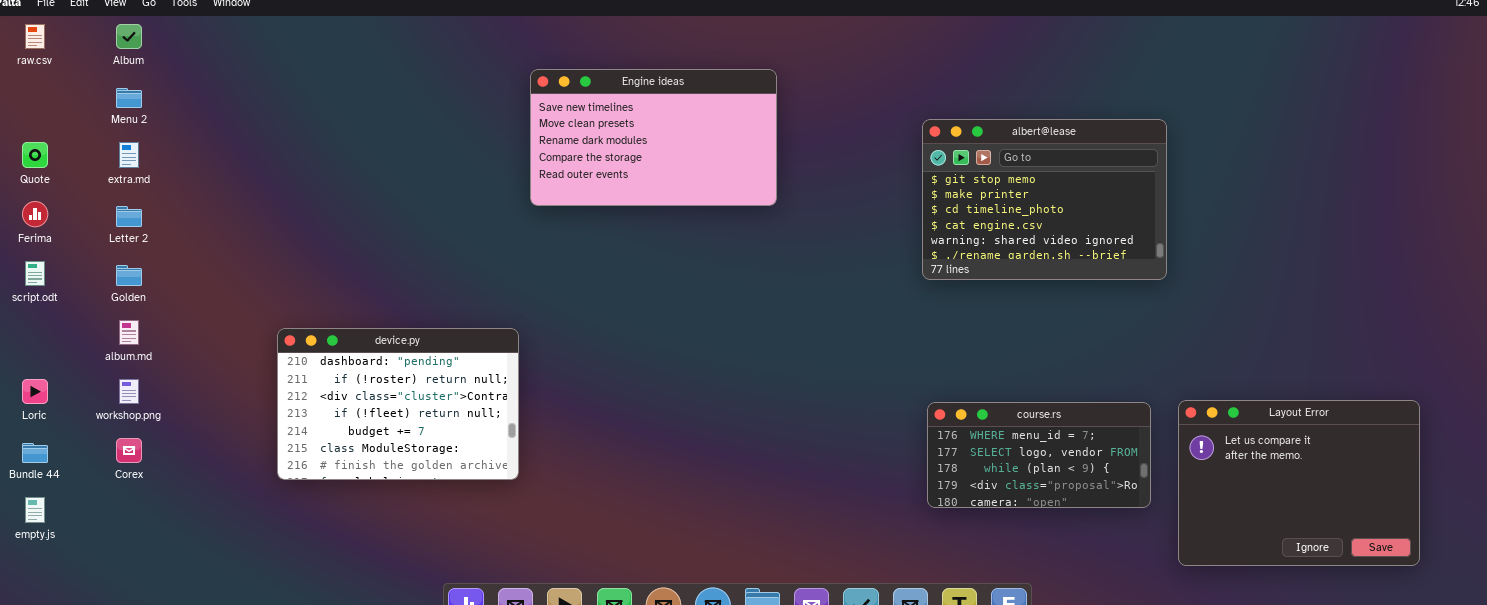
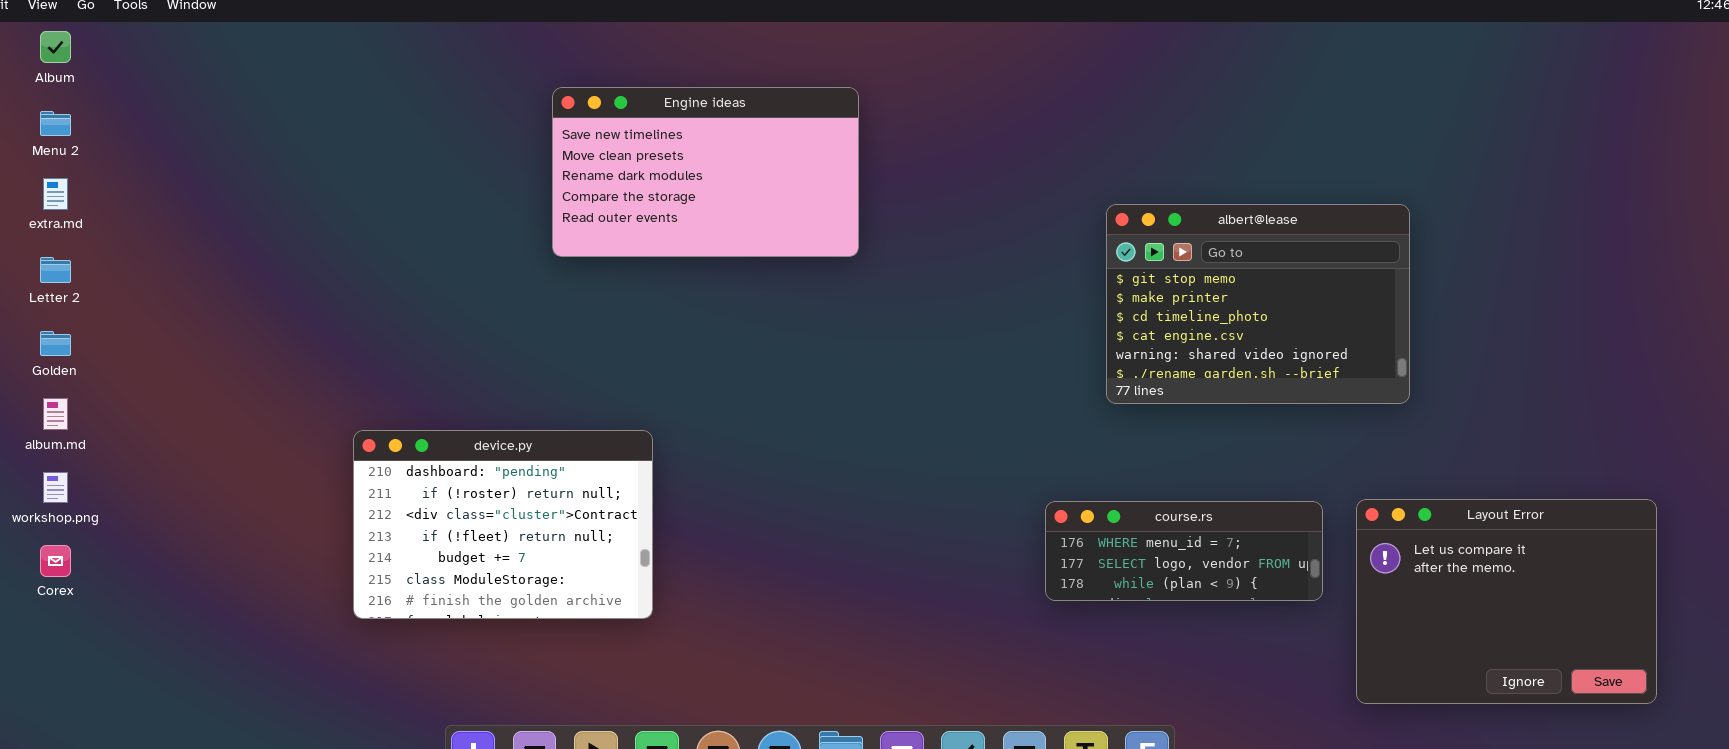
albert@lease: [922,119,1167,280] -> [1106,204,1410,404], moved
device.py: [277,328,519,480] -> [353,430,653,619], moved
course.rs: [927,402,1151,508] -> [1045,501,1323,601], resized

